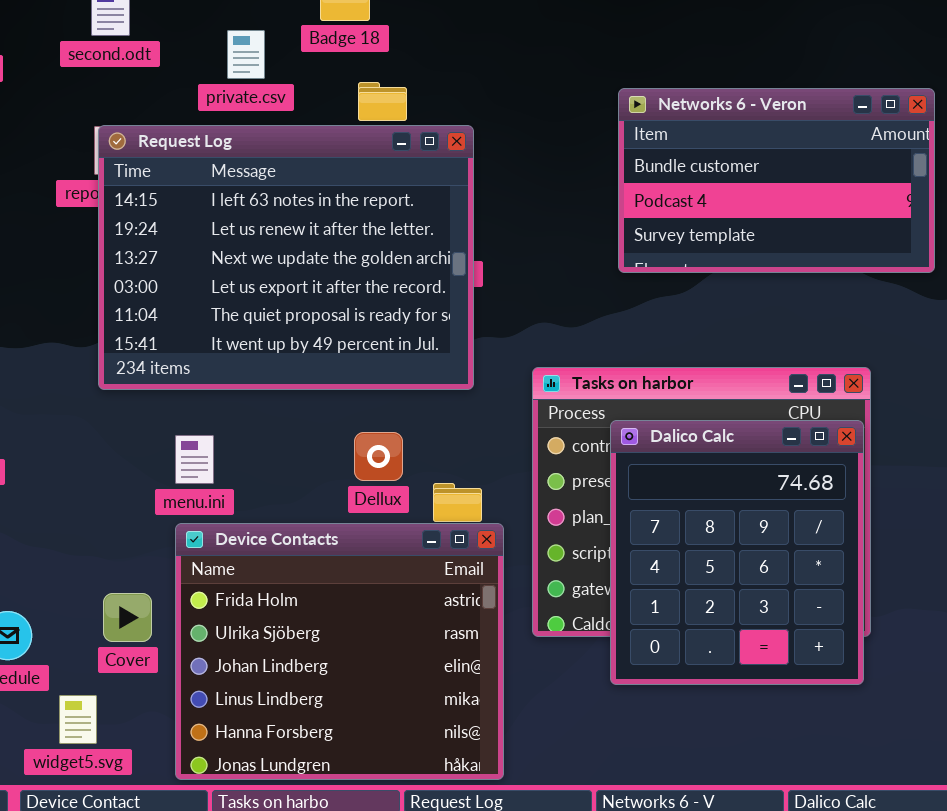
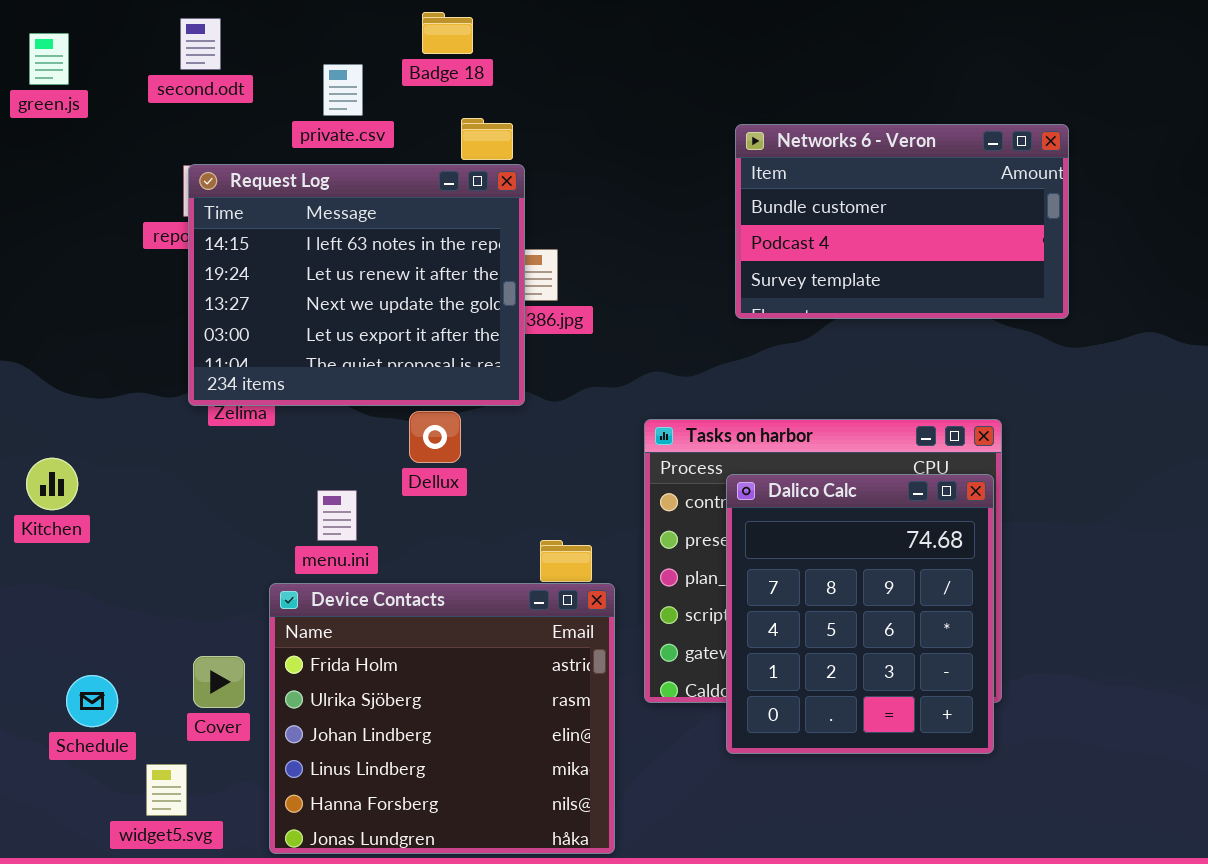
Request Log: [98,125,474,390] -> [188,164,525,406], resized
Dellux: [354,432,403,481] -> [409,411,461,463], moved
menu.ini: [175,435,214,484] -> [317,490,357,541], moved

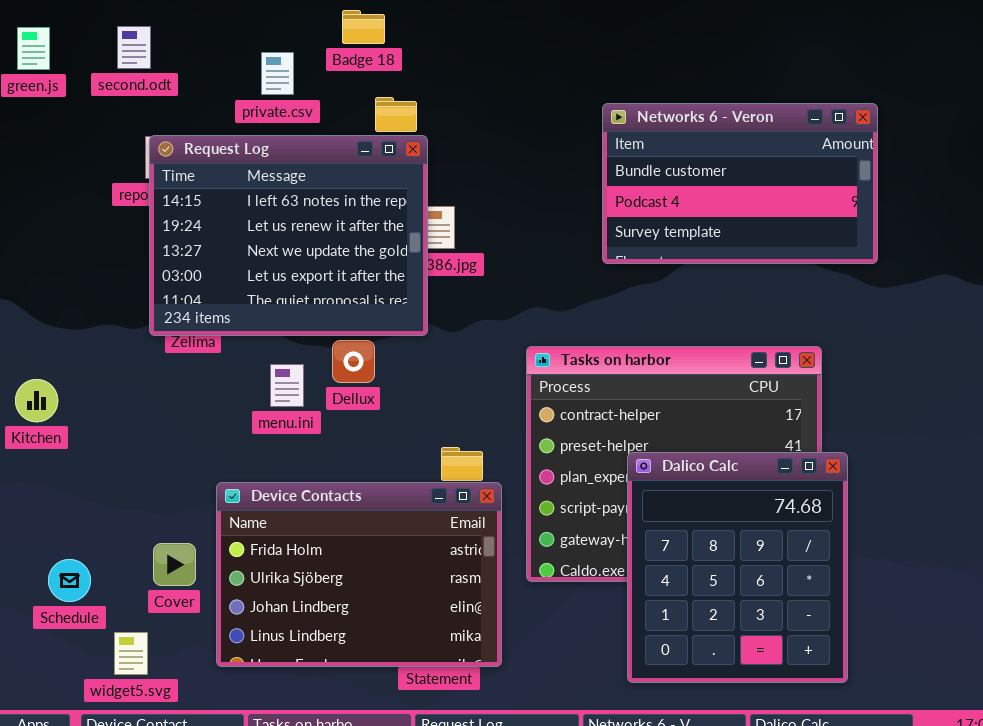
second.odt: [180,18,221,70] -> [117,26,151,69], moved
Dalico Calc: [726,474,994,754] -> [627,452,848,683], moved
menu.ini: [317,490,357,541] -> [270,364,304,407], moved
Device Contacts: [269,583,615,854] -> [216,482,502,667], resized

